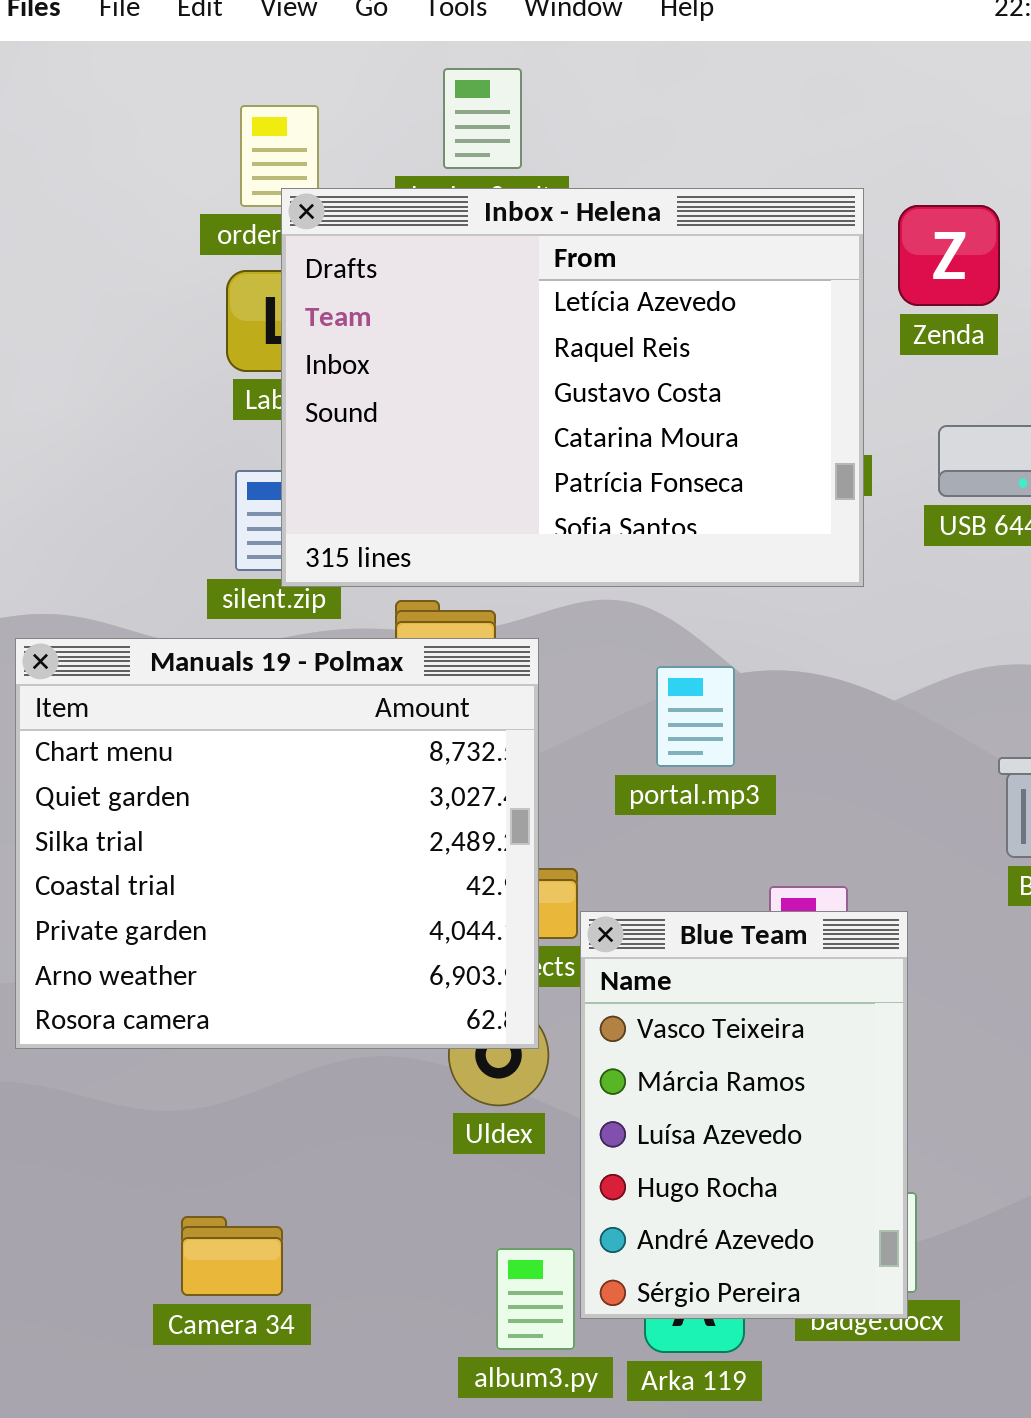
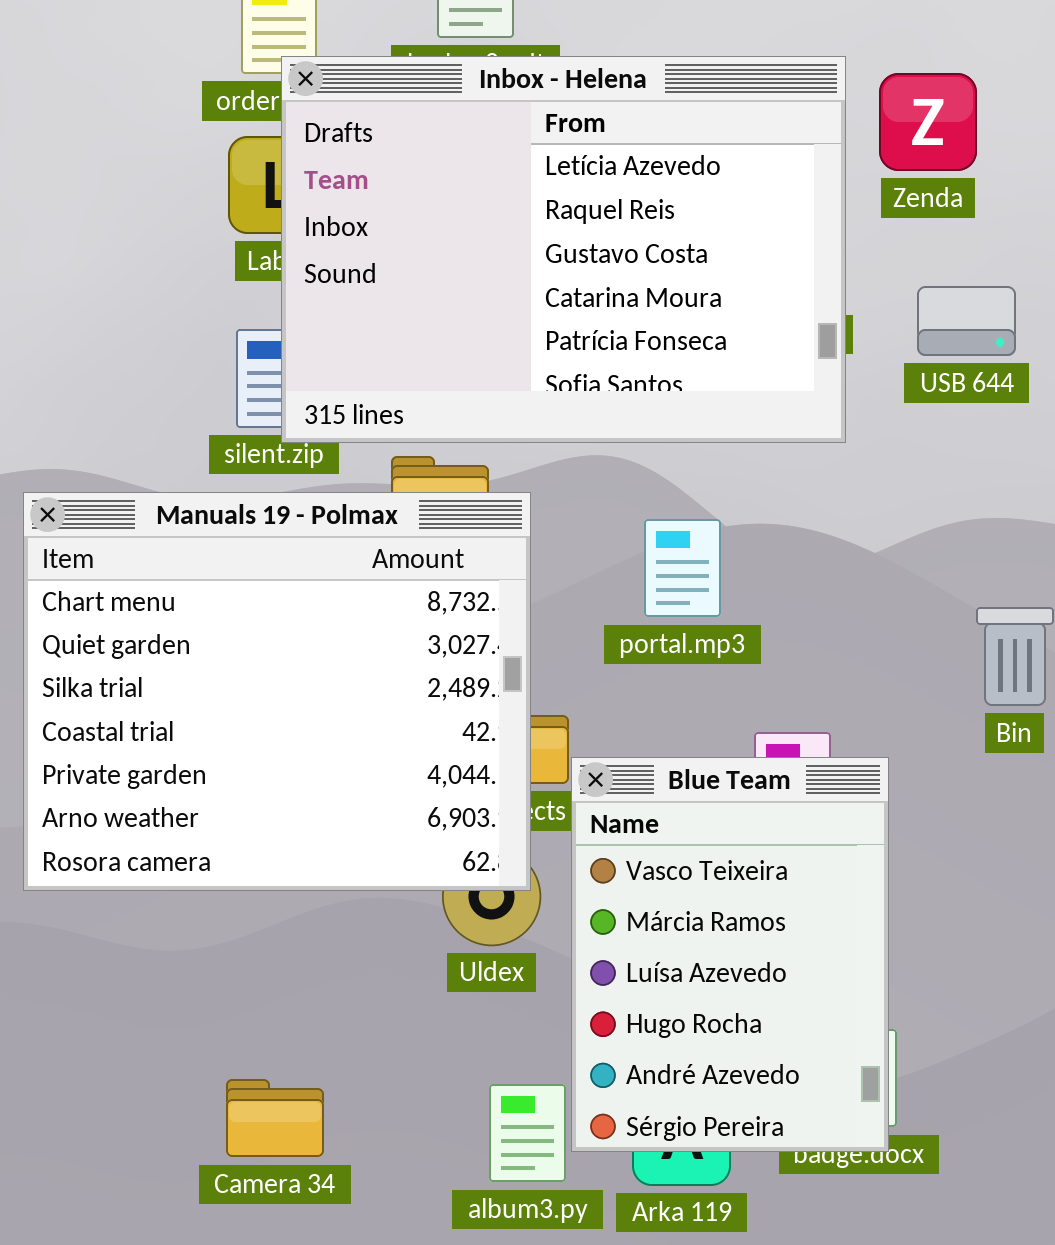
Camera 34: [181,1216,283,1296] -> [226,1079,324,1157], moved

